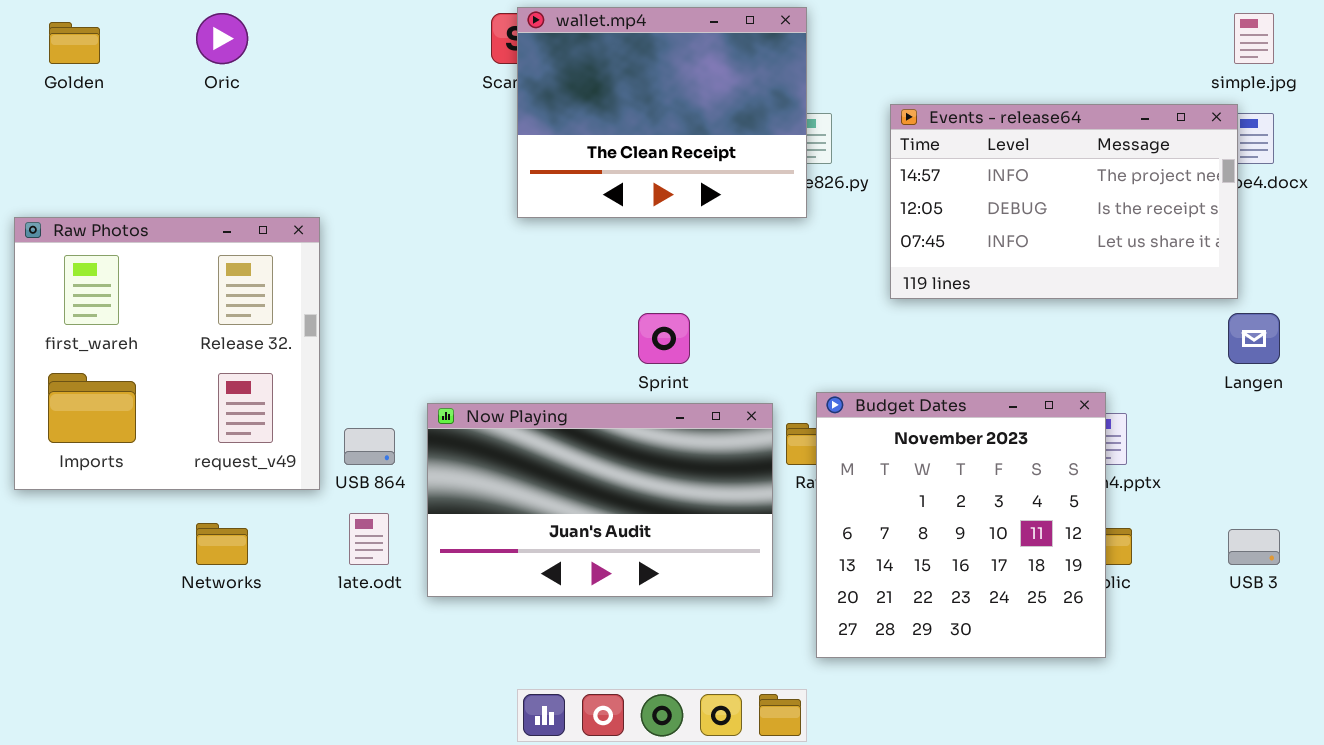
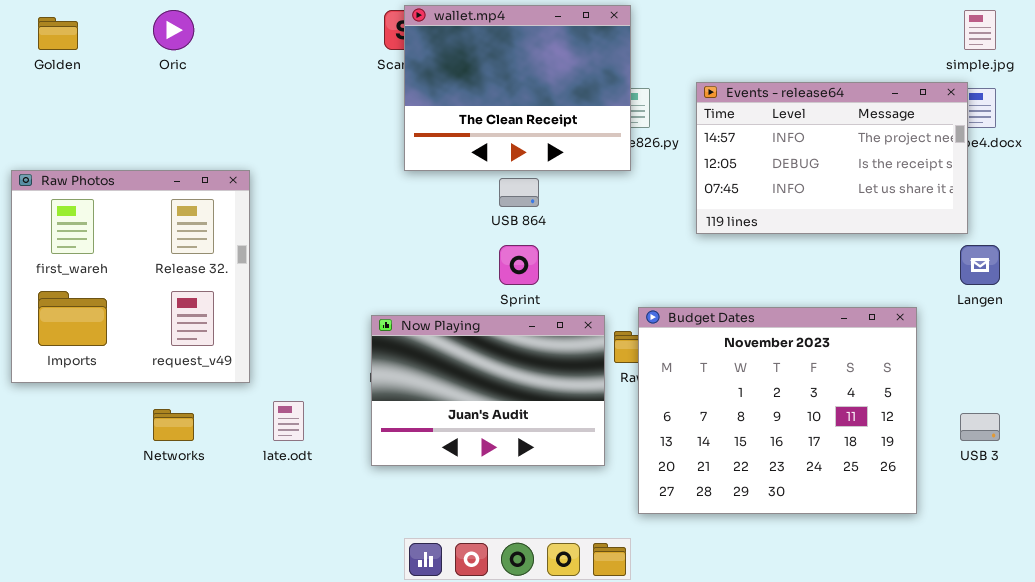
Budget Dates: [816,392,1106,658] -> [638,307,917,514], resized
Now Playing: [427,403,773,597] -> [371,315,605,466], resized
USB 864: [344,428,395,465] -> [499,178,539,207], moved

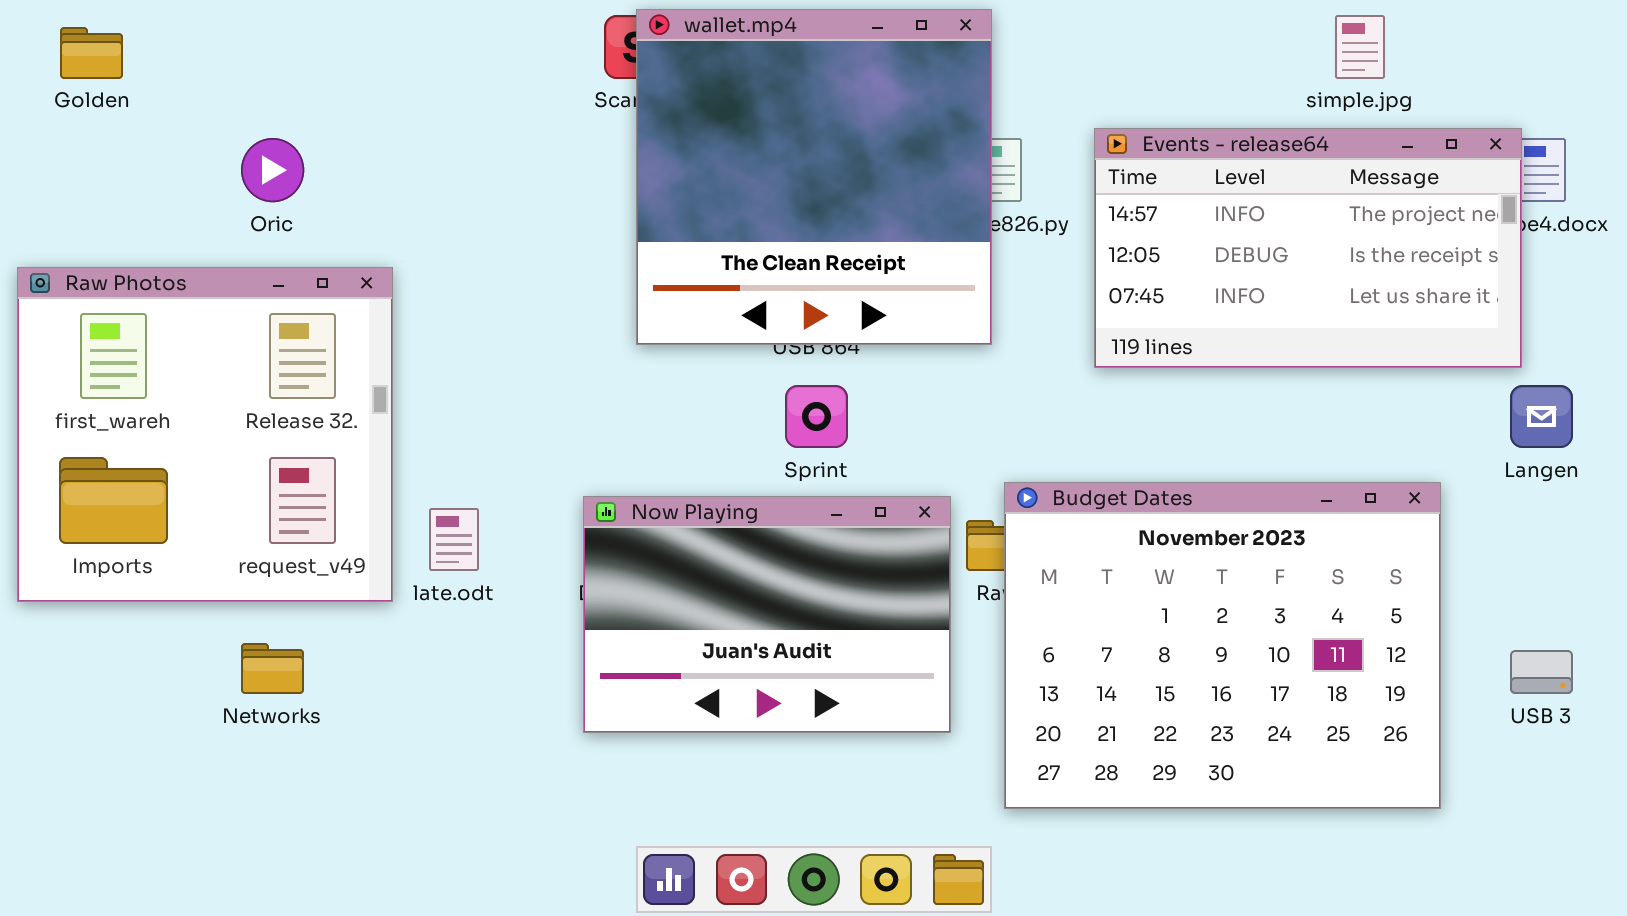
wallet.mp4: [404,5,631,171] -> [636,9,992,345], resized
Oric: [153,10,194,50] -> [241,138,304,202], moved
simple.jpg: [964,10,996,50] -> [1335,15,1385,79], moved
late.odt: [273,401,304,441] -> [429,508,479,571], moved

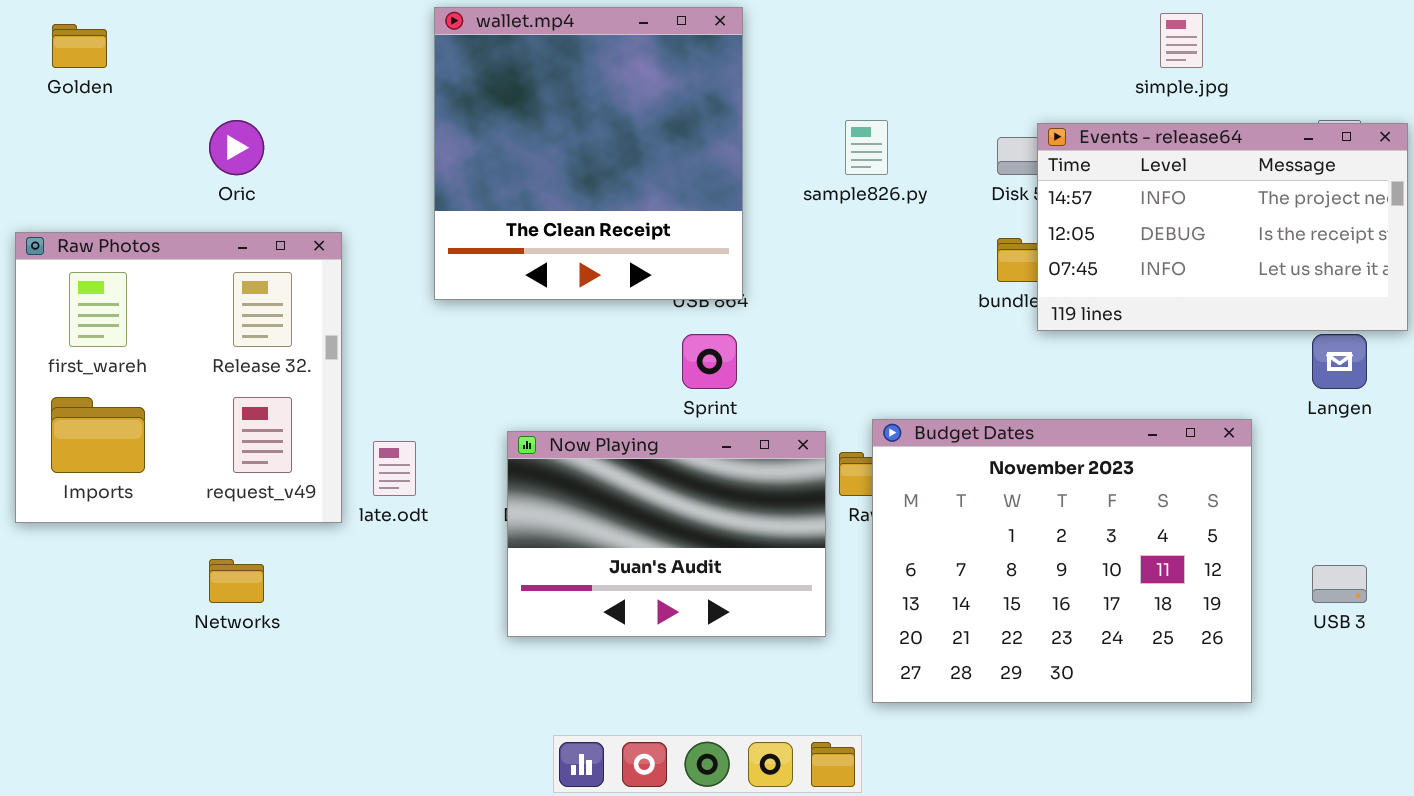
wallet.mp4: [636,9,992,345] -> [434,7,743,300], moved
Events - release64: [1094,128,1522,368] -> [1037,123,1408,331], moved

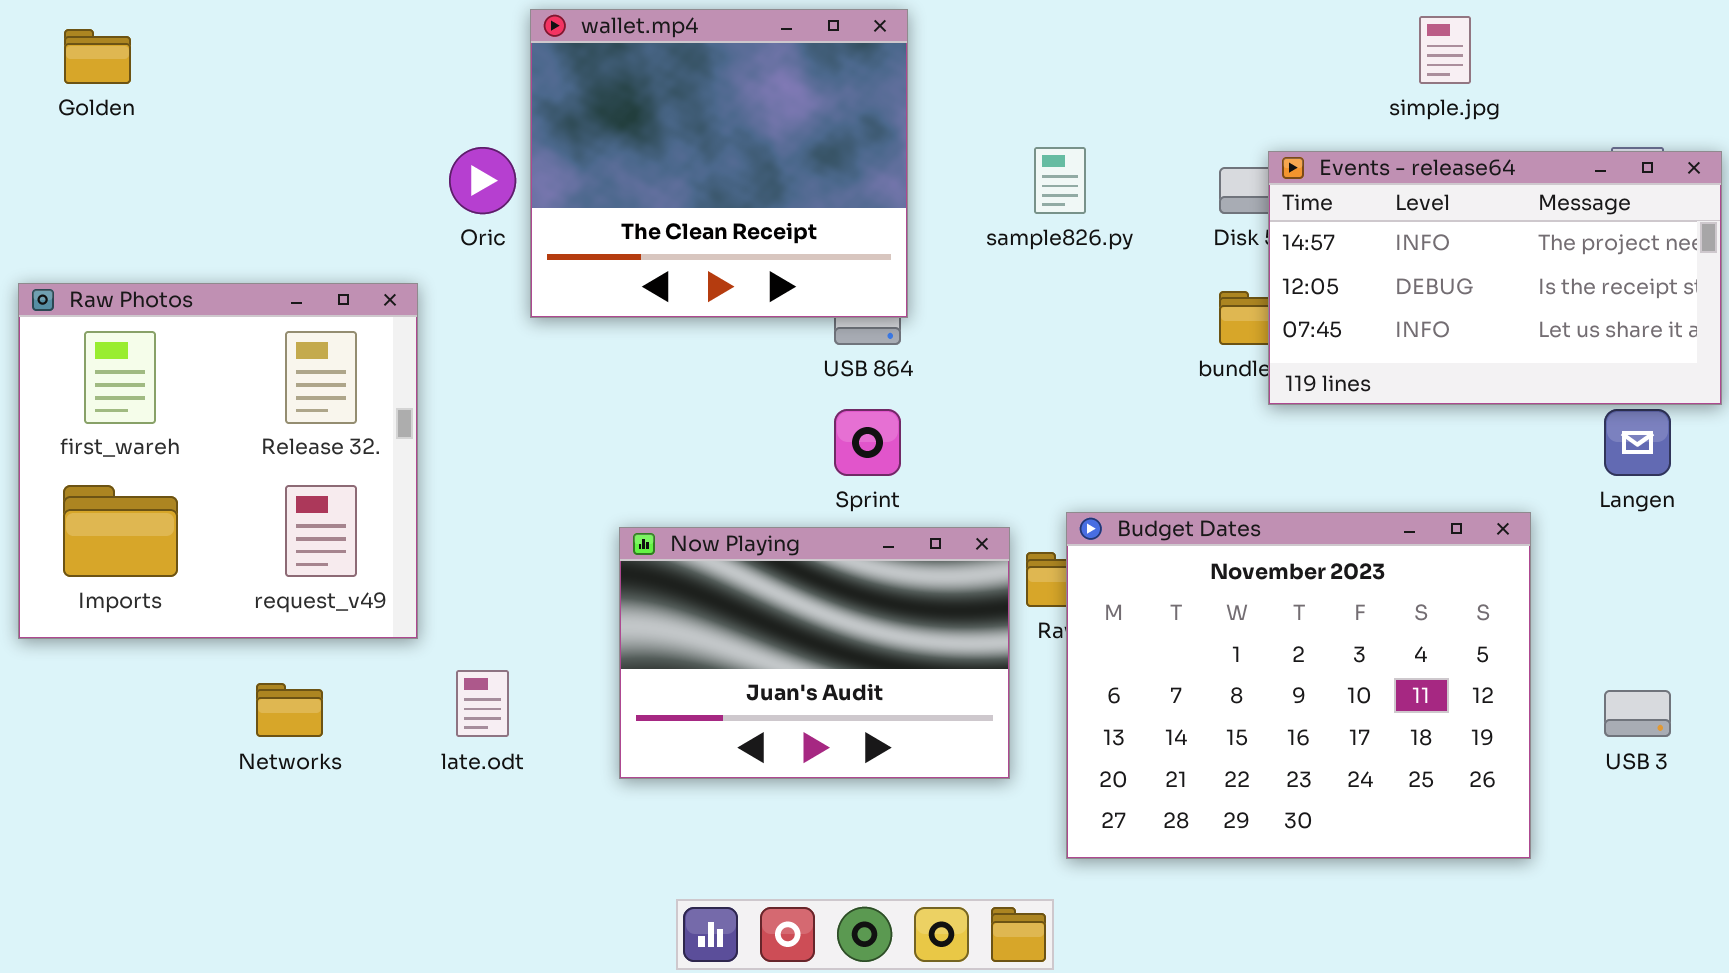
wallet.mp4: [434,7,743,300] -> [530,9,908,318], resized
Oric: [209,120,264,175] -> [449,147,516,214], moved
late.odt: [373,441,416,496] -> [456,670,509,737], moved

